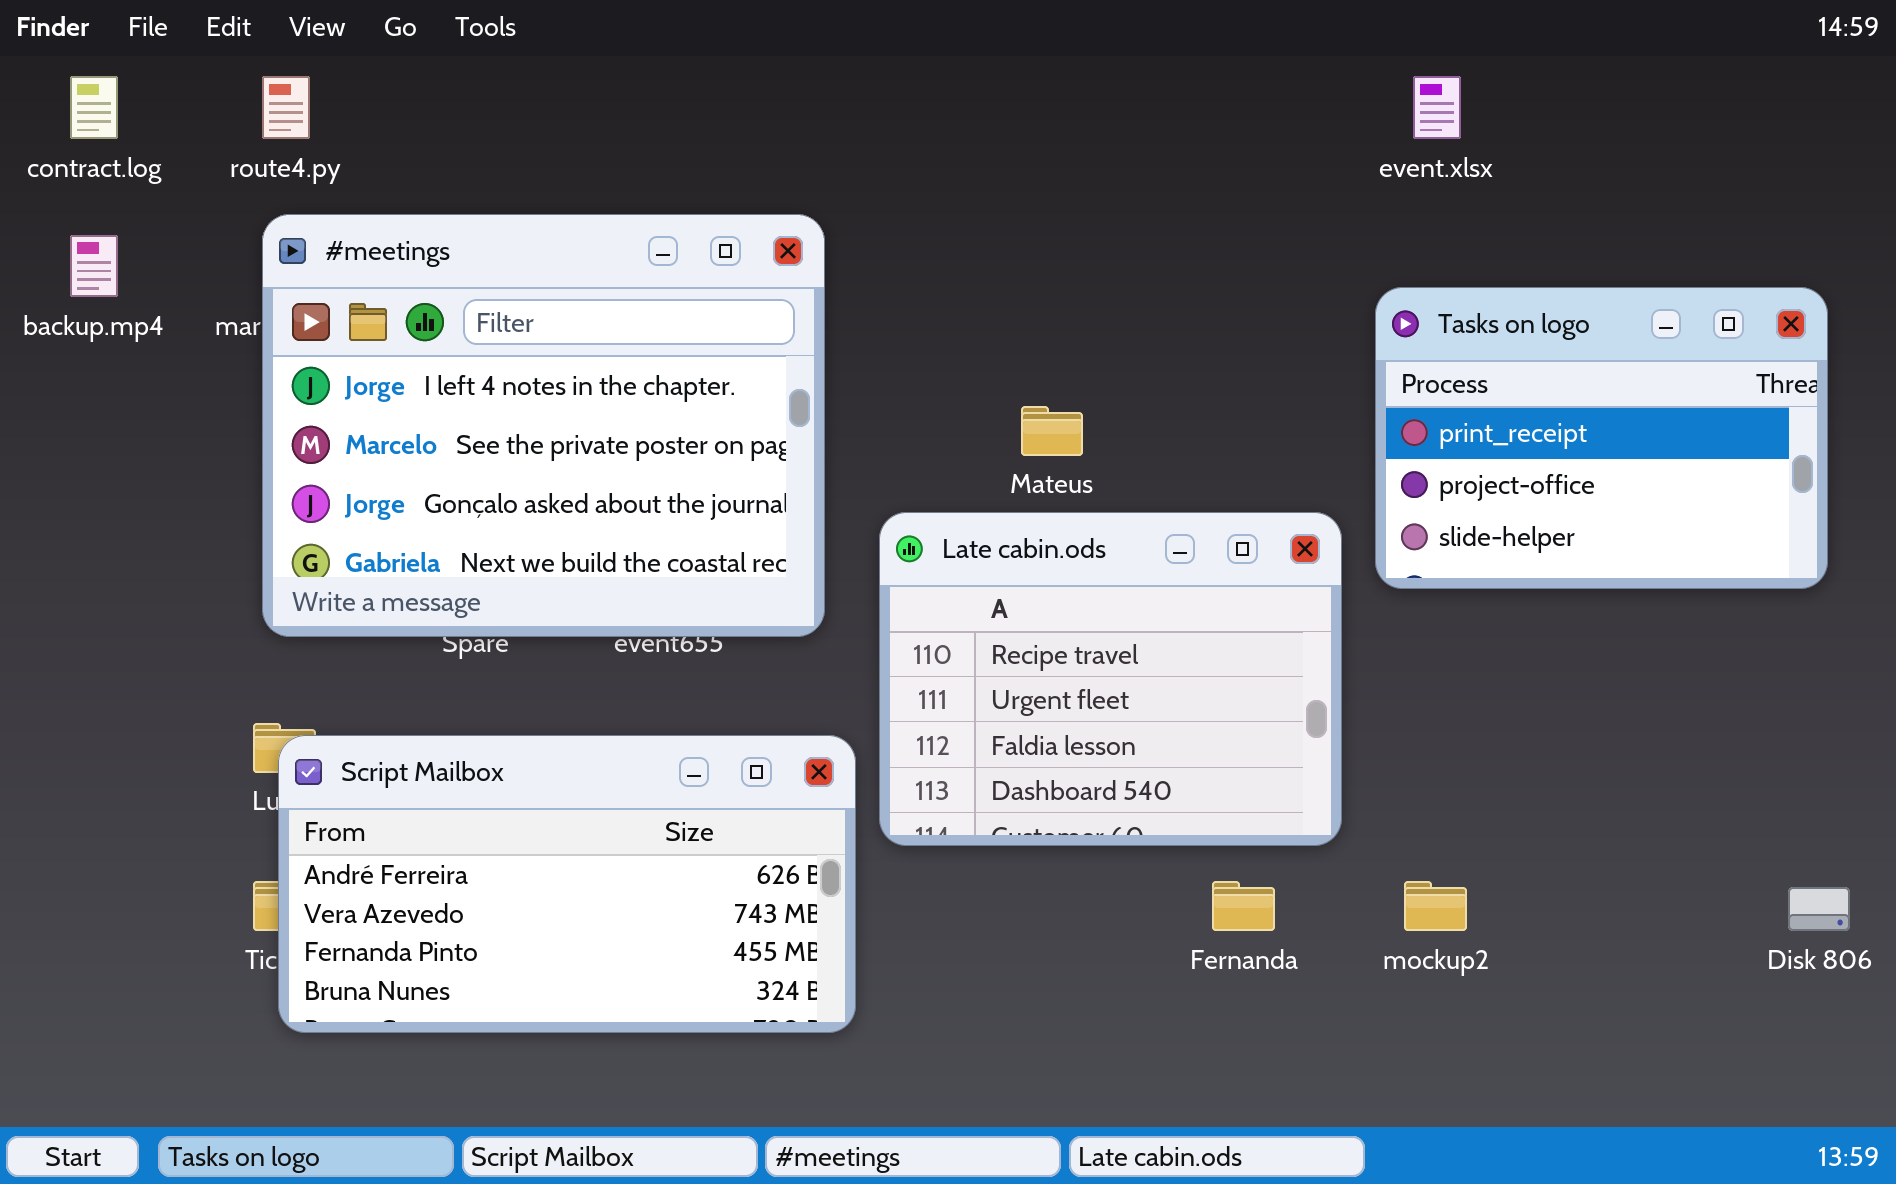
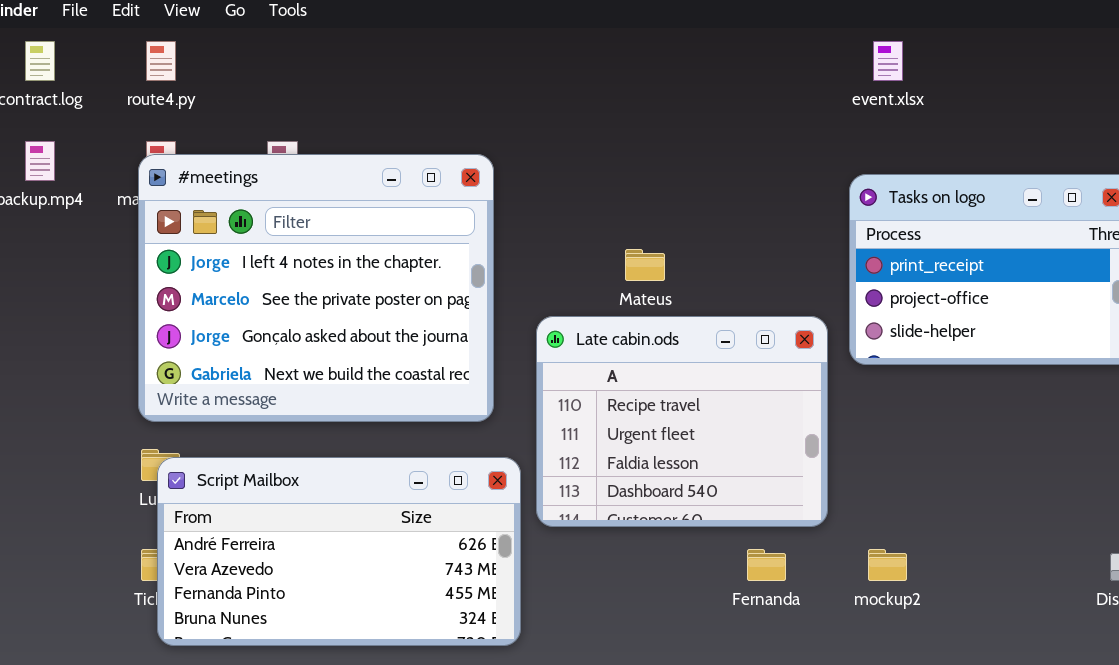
#meetings: [262,214,825,637] -> [138,154,494,422], moved

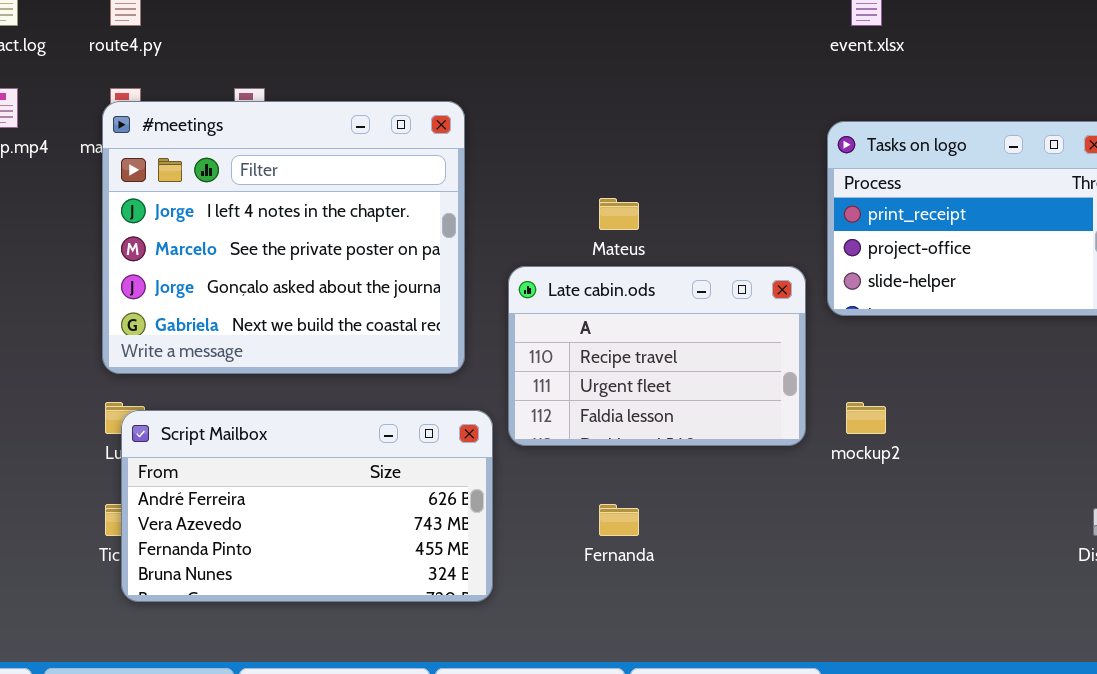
Late cabin.ods: [536,316,828,527] -> [508,266,806,446], resized
Fernanda: [747,549,786,581] -> [599,504,639,536], moved
mockup2: [868,549,907,581] -> [846,402,886,434], moved

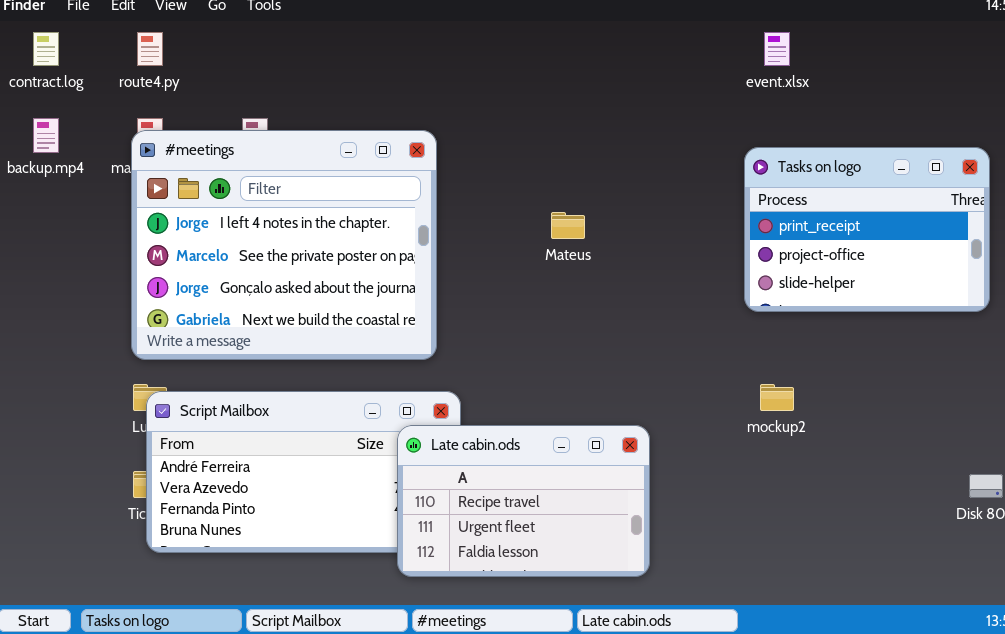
Late cabin.ods: [508,266,806,446] -> [397,425,650,577], moved

